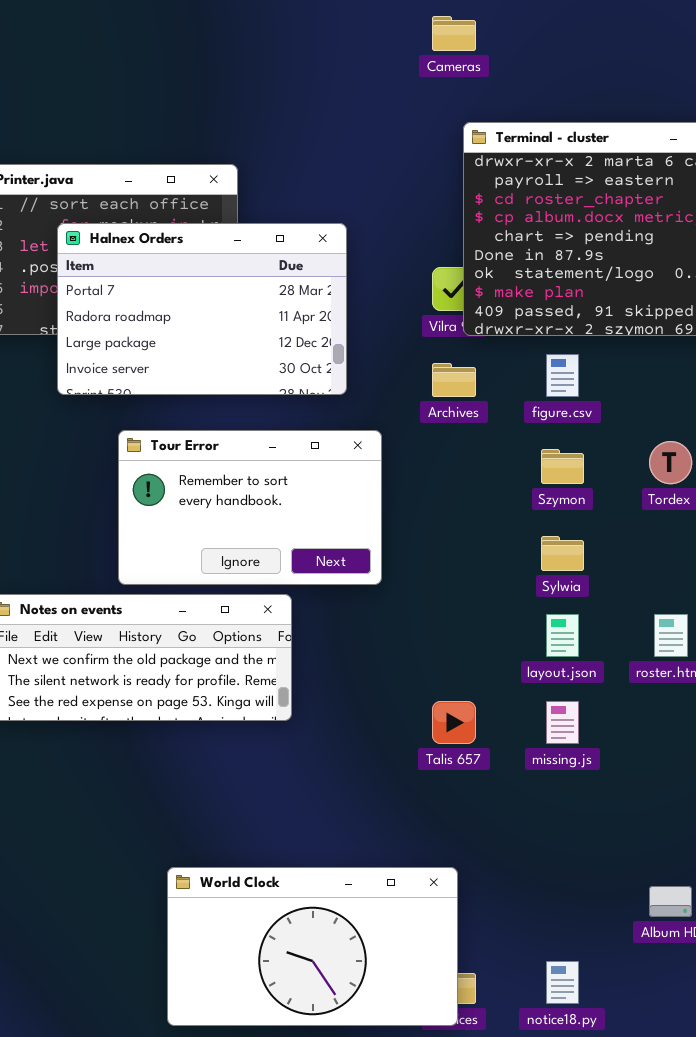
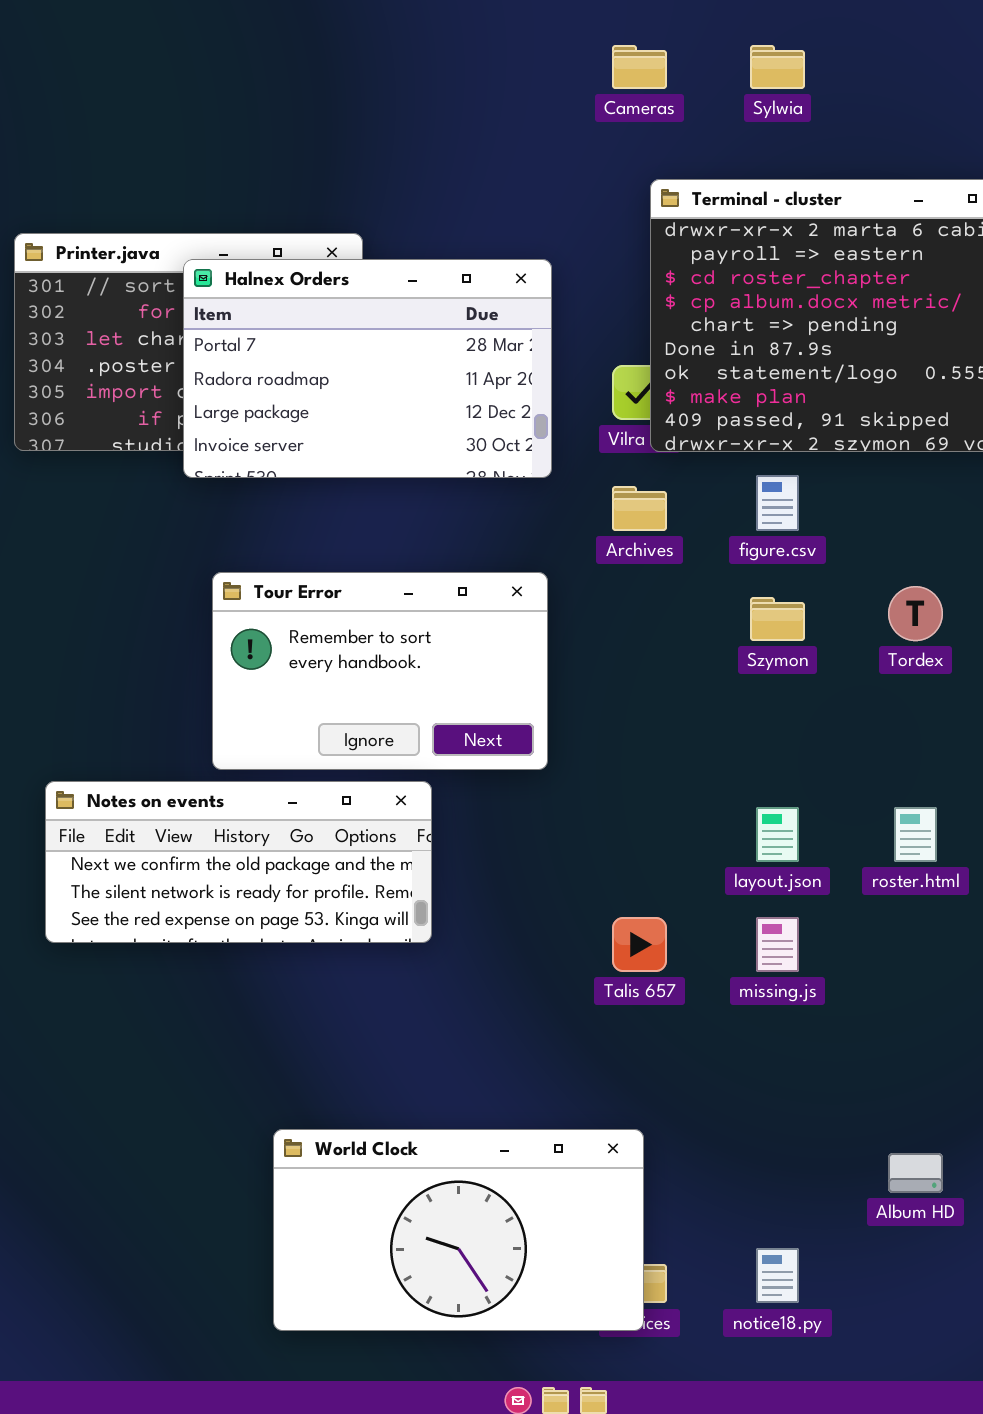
Halnex Orders: [57,223,347,395] -> [183,259,552,478], moved
Sylwia: [541,536,584,571] -> [750,45,805,89], moved

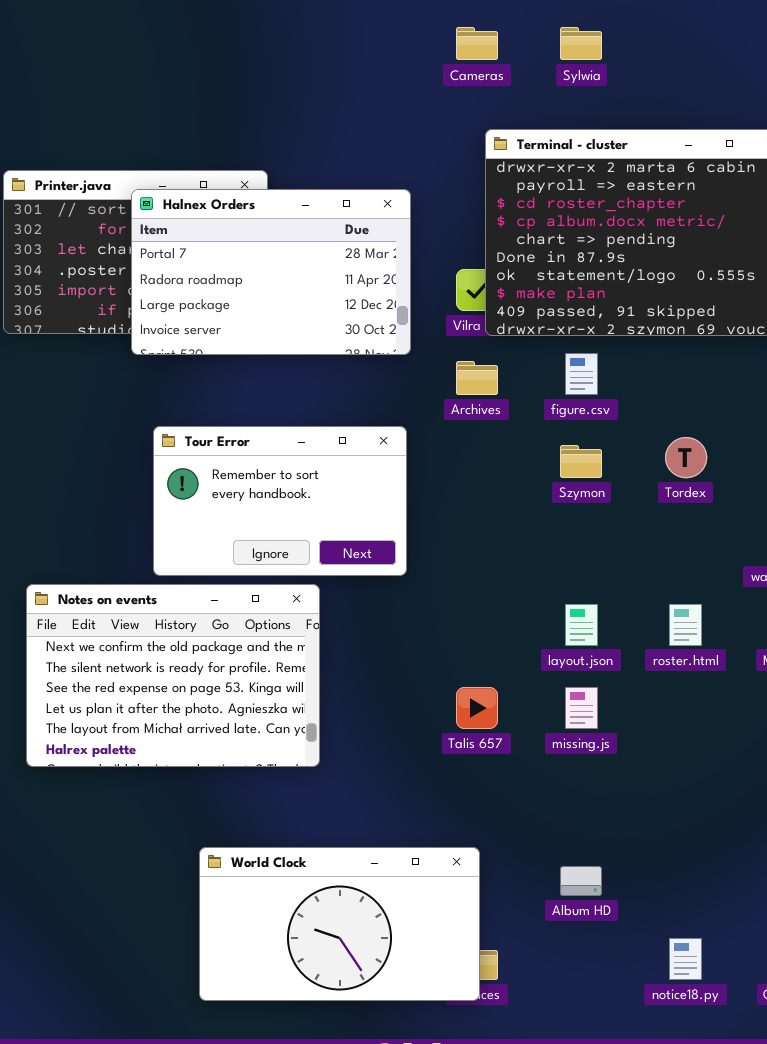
Notes on events: [45,781,432,943] -> [26,584,320,767], resized
Album HD: [888,1153,943,1193] -> [560,866,602,896], moved
notice18.py: [756,1248,799,1303] -> [669,938,702,980], moved

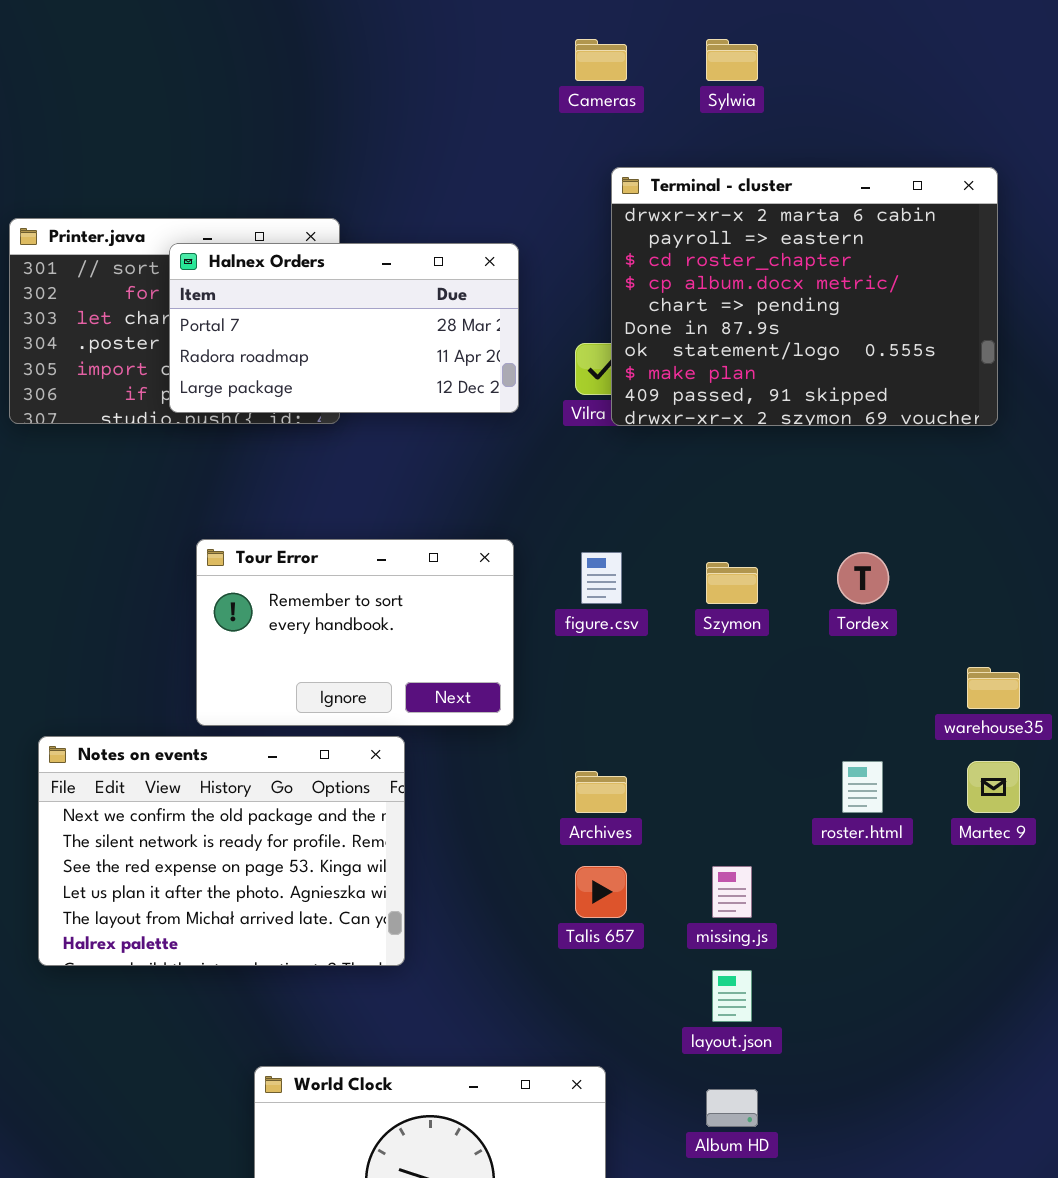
Halnex Orders: [131,189,411,355] -> [169,243,519,413], resized
figure.csv: [565,353,598,395] -> [581,552,622,604], moved
Archives: [456,361,498,395] -> [575,771,627,813], moved
layout.json: [565,604,598,646] -> [712,970,752,1022], moved

